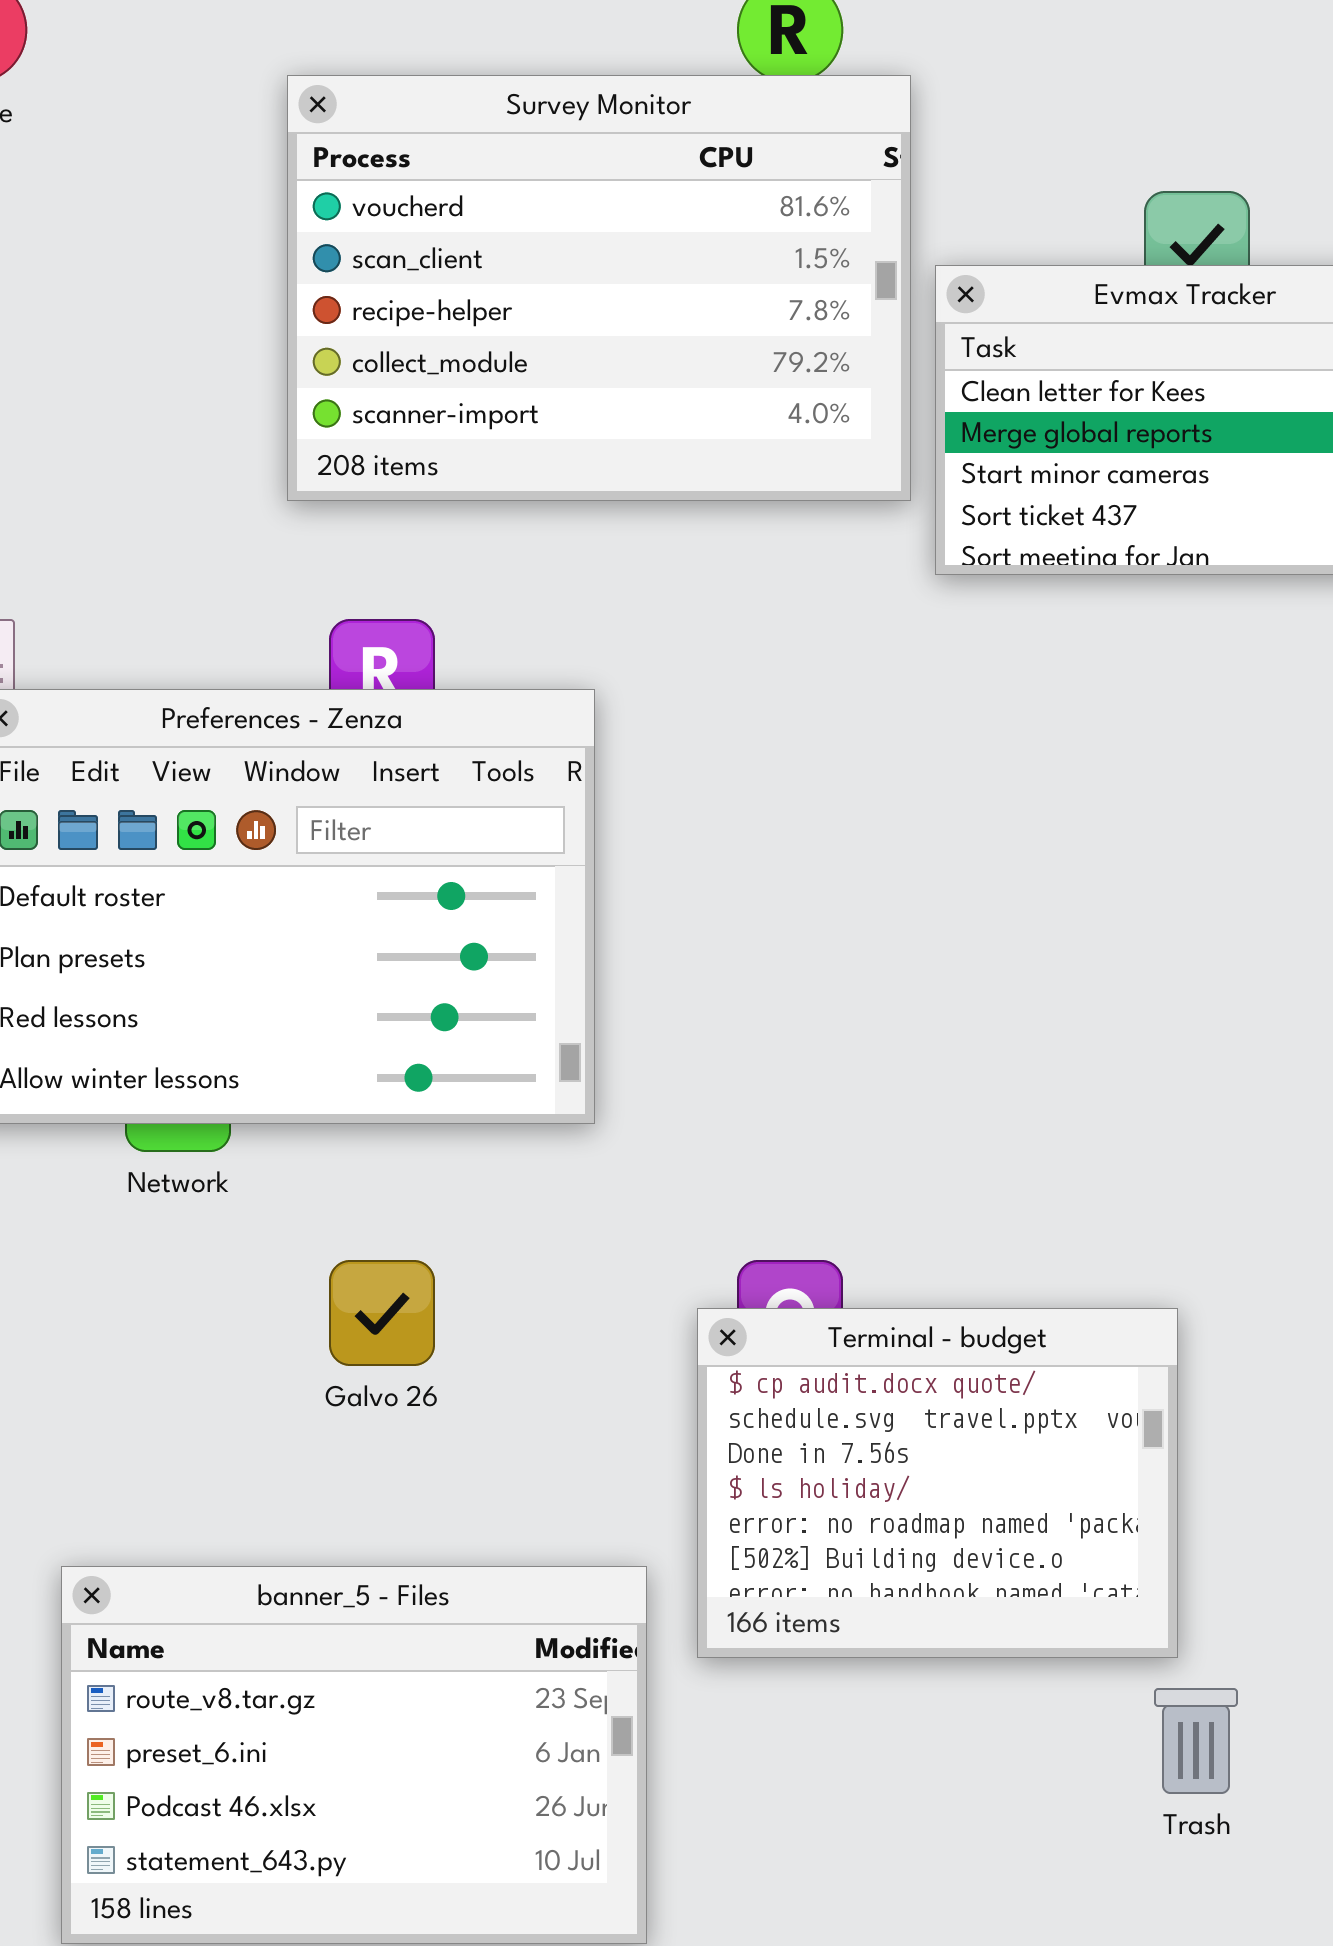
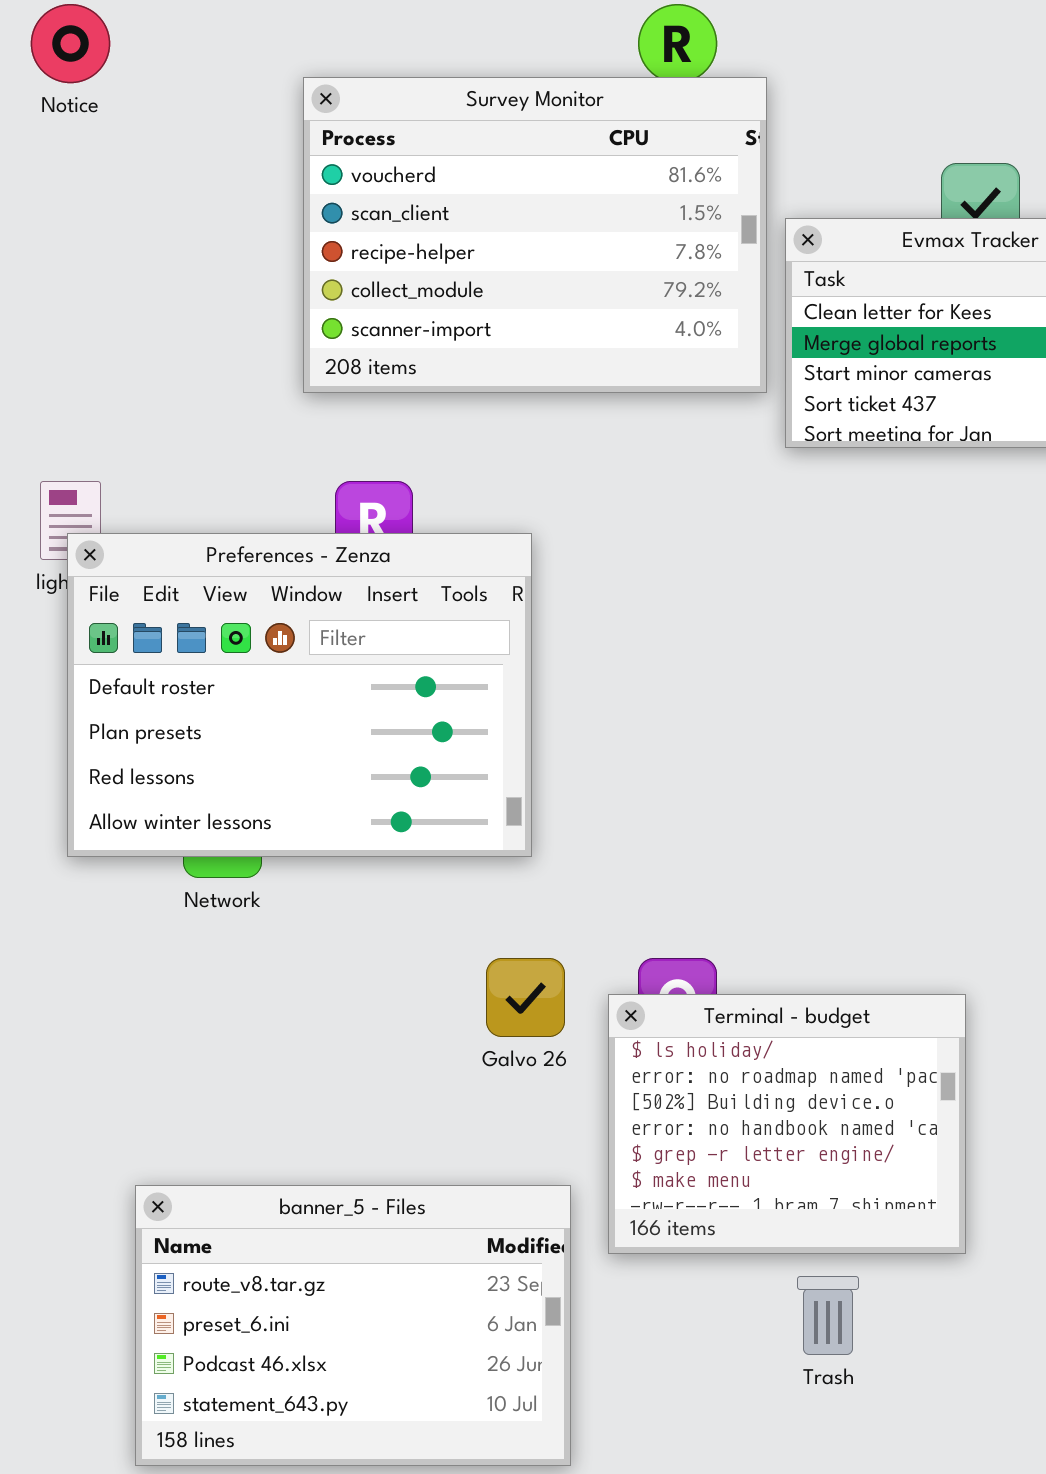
Galvo 26: [329,1260,435,1366] -> [486,958,565,1037], moved
Terminal - budget: [697,1308,1178,1658] -> [608,994,966,1254], scrolled down 3 rows
Trash: [1154,1688,1238,1794] -> [797,1276,859,1355], moved

